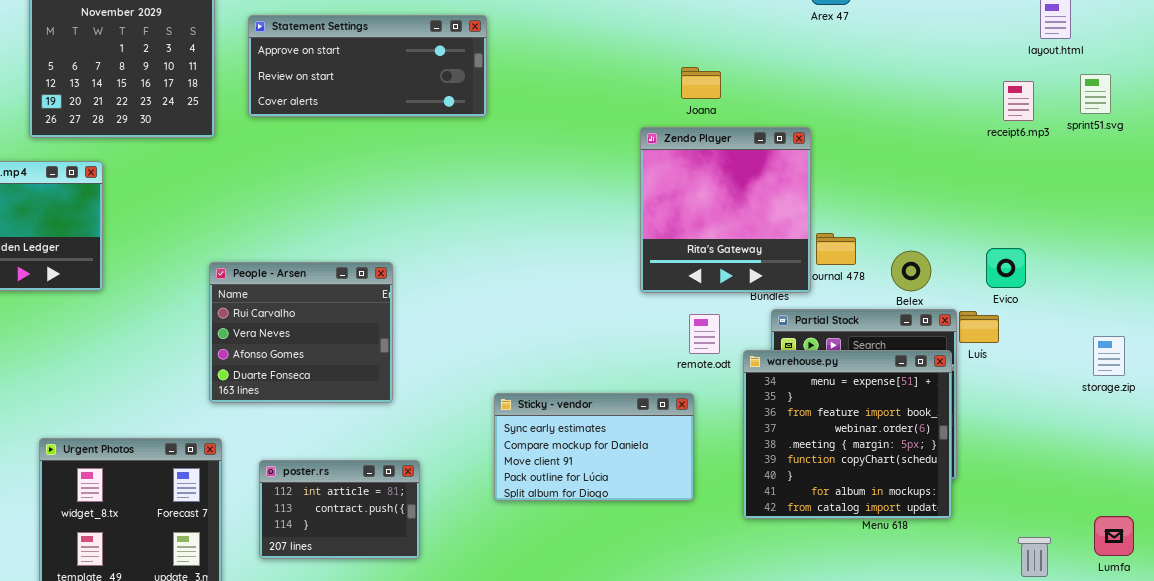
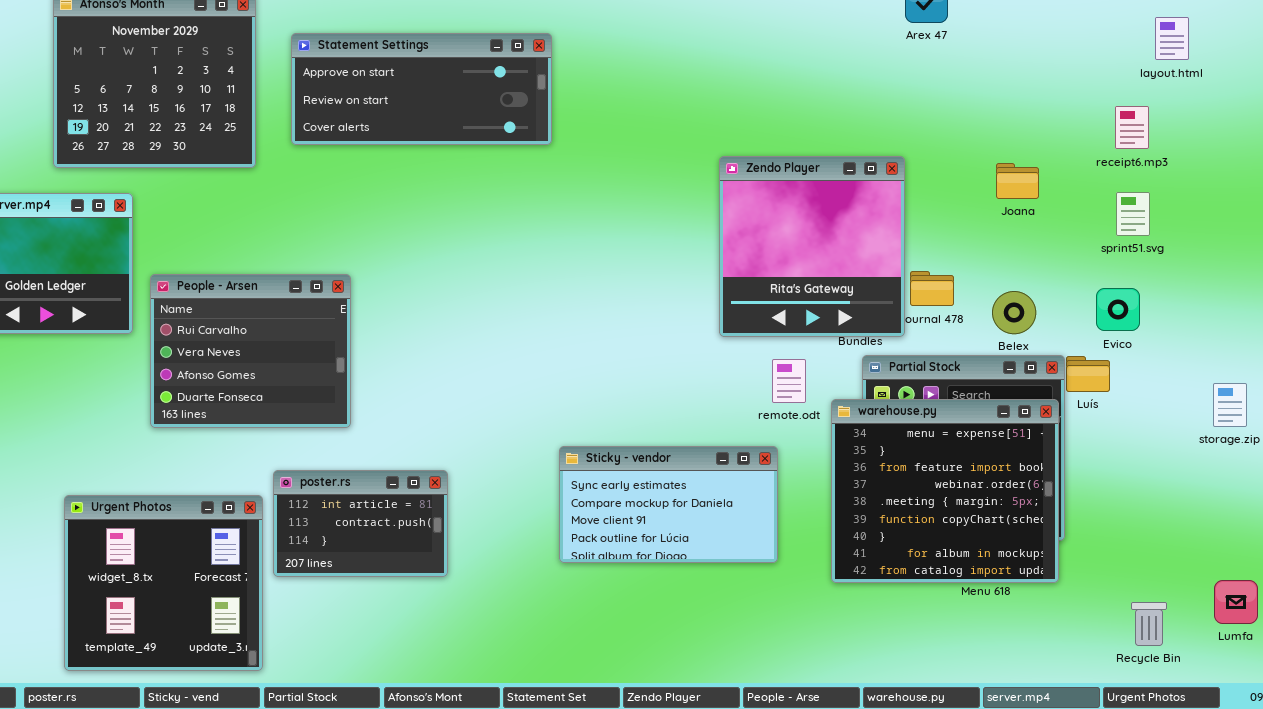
Joana: [681,67,721,99] -> [996,163,1039,199], moved
sprint51.svg: [1080,74,1111,114] -> [1116,192,1150,236], moved
People - Arsen: [209,262,393,403] -> [150,274,351,428], moved
poster.rs: [259,460,420,559] -> [273,470,448,577], moved

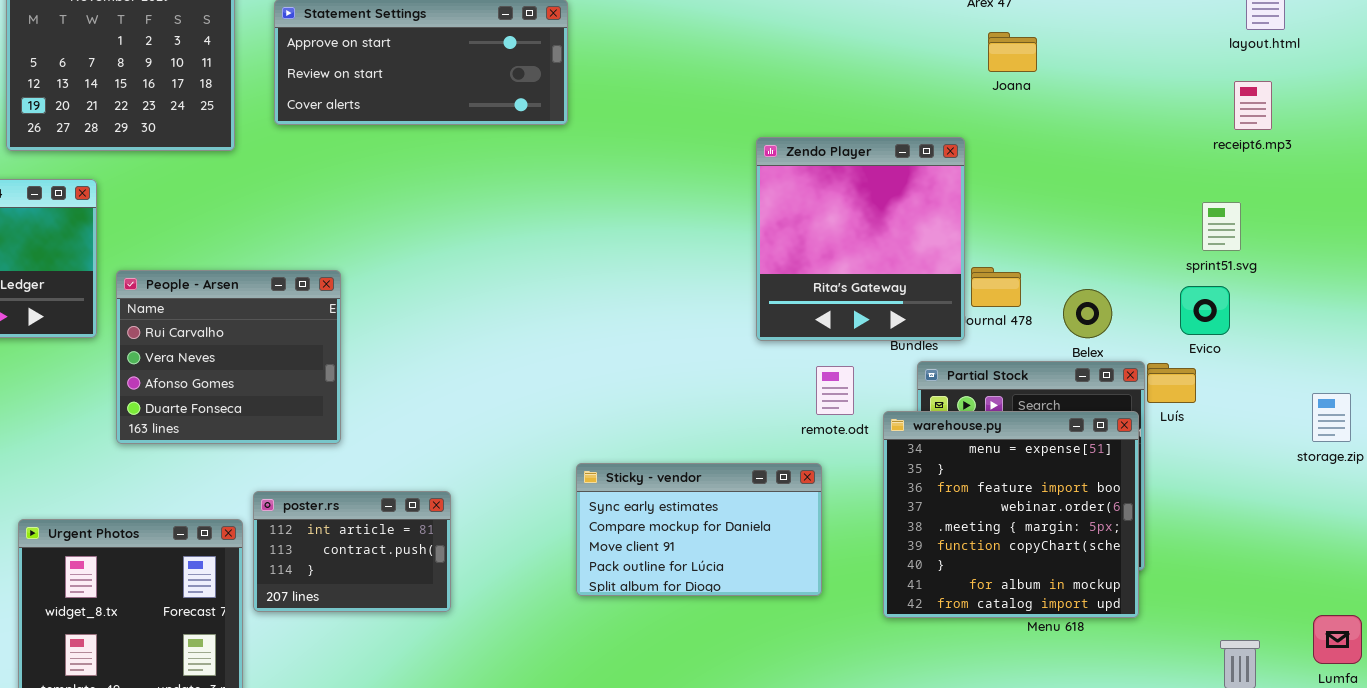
receipt6.mp3: [1115,106,1149,149] -> [1234,81,1272,130], moved
Joana: [996,163,1039,199] -> [988,32,1037,72], moved
sprint51.svg: [1116,192,1150,236] -> [1202,202,1241,251], moved

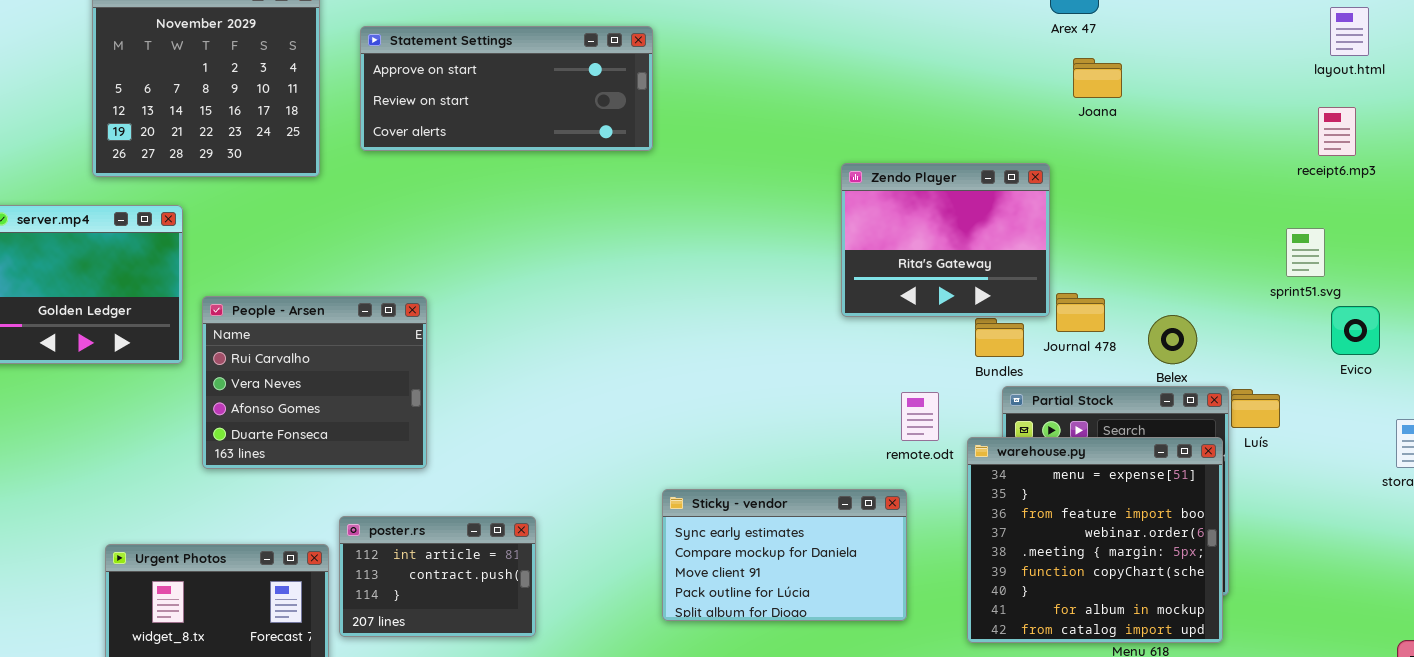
Zendo Player: [756,137,965,341] -> [841,163,1050,317], resized
Evico: [1180,286,1230,335] -> [1331,306,1380,355], moved

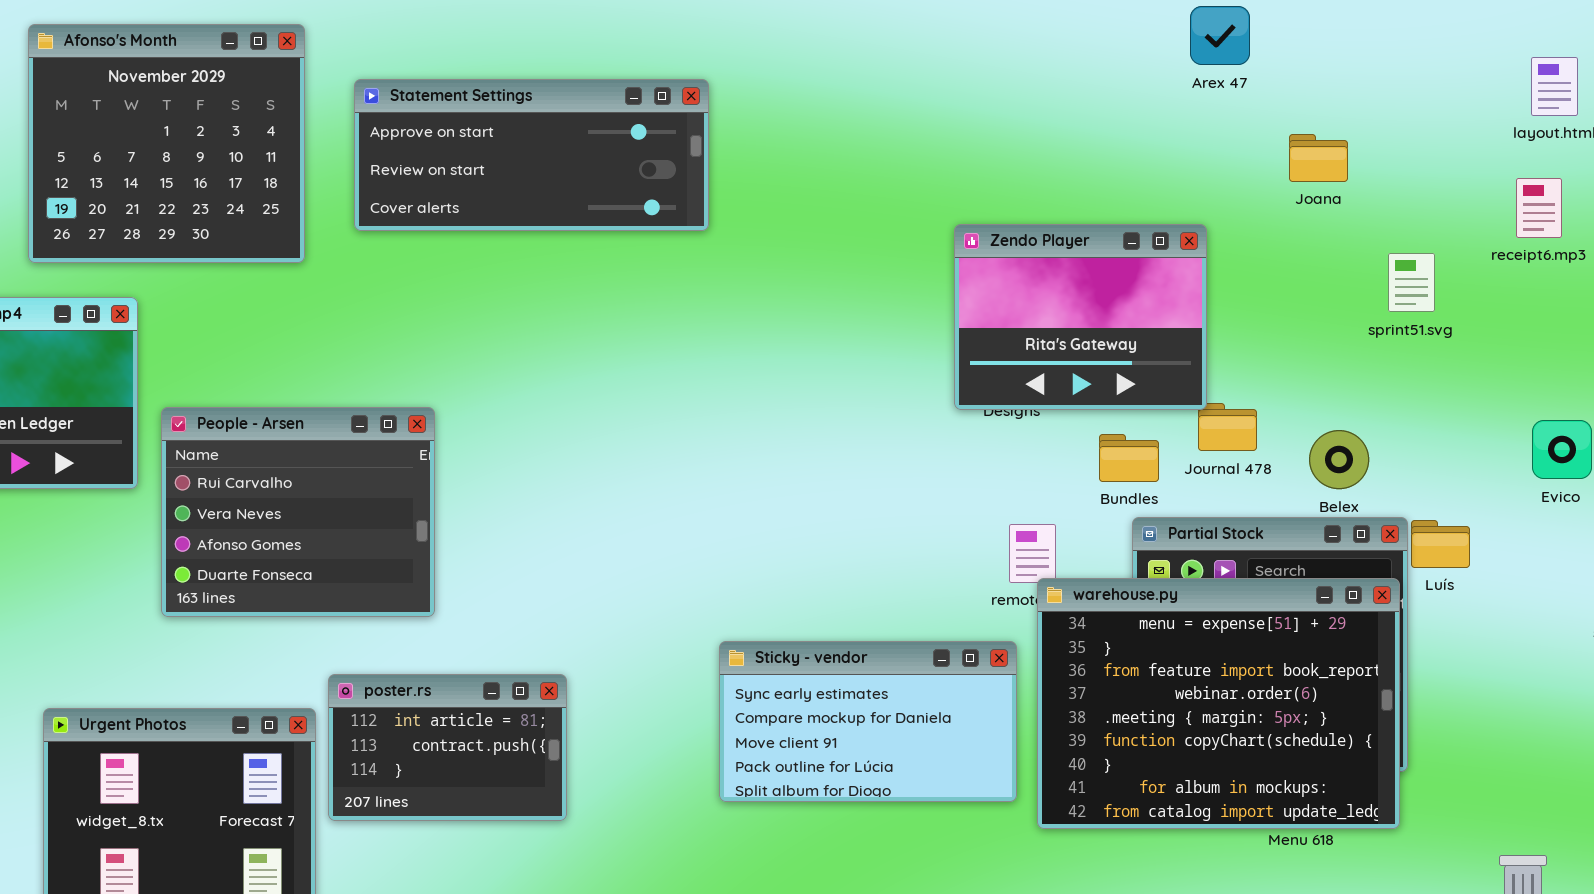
Joana: [1073,58,1122,98] -> [1289,134,1348,182], moved
Zendo Player: [841,163,1050,317] -> [954,224,1207,410], moved
sprint51.svg: [1286,228,1325,277] -> [1388,253,1435,312], moved
warehouse.py: [967,437,1223,643] -> [1037,578,1400,829], resized

